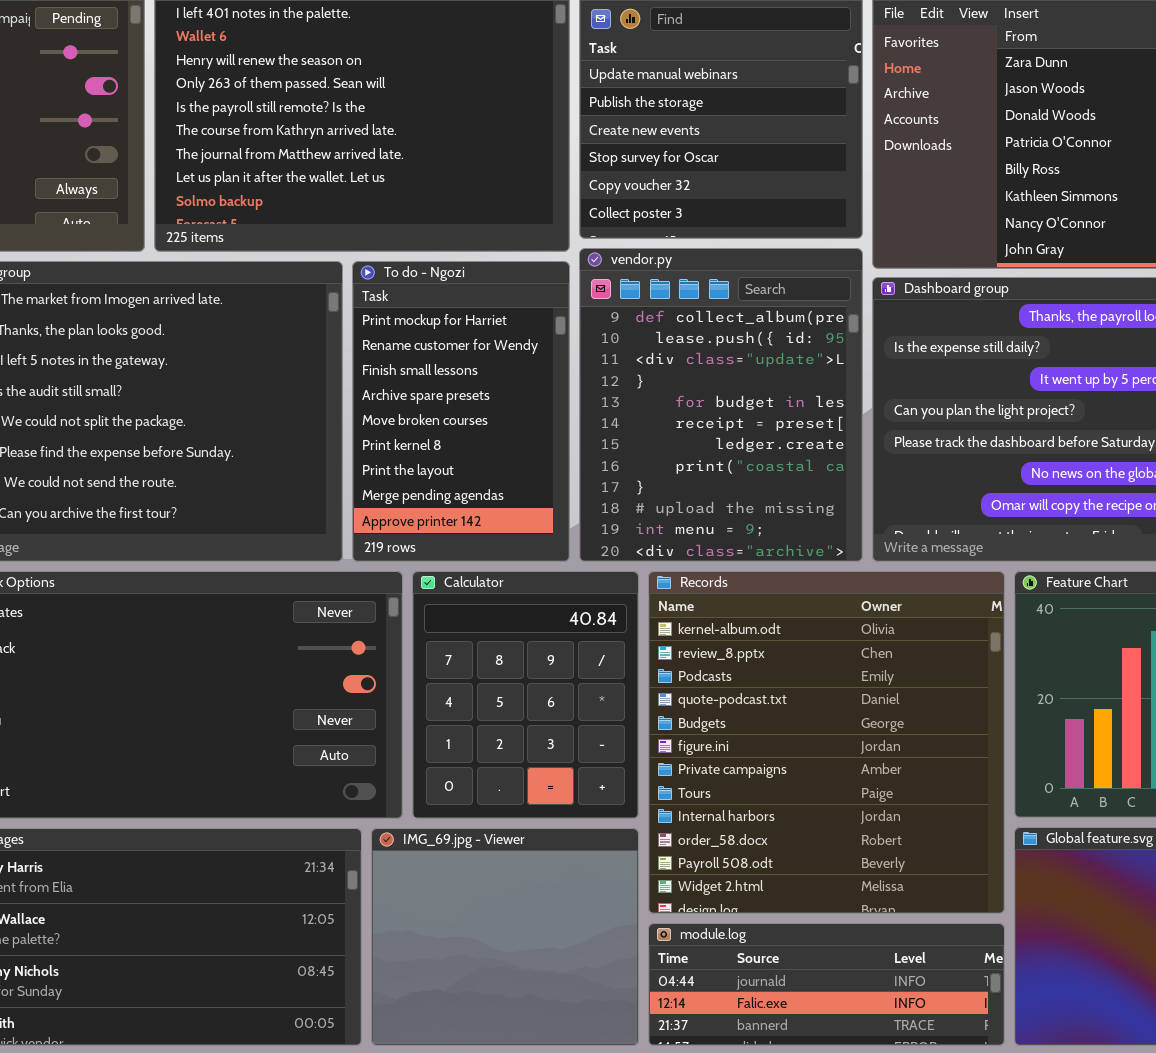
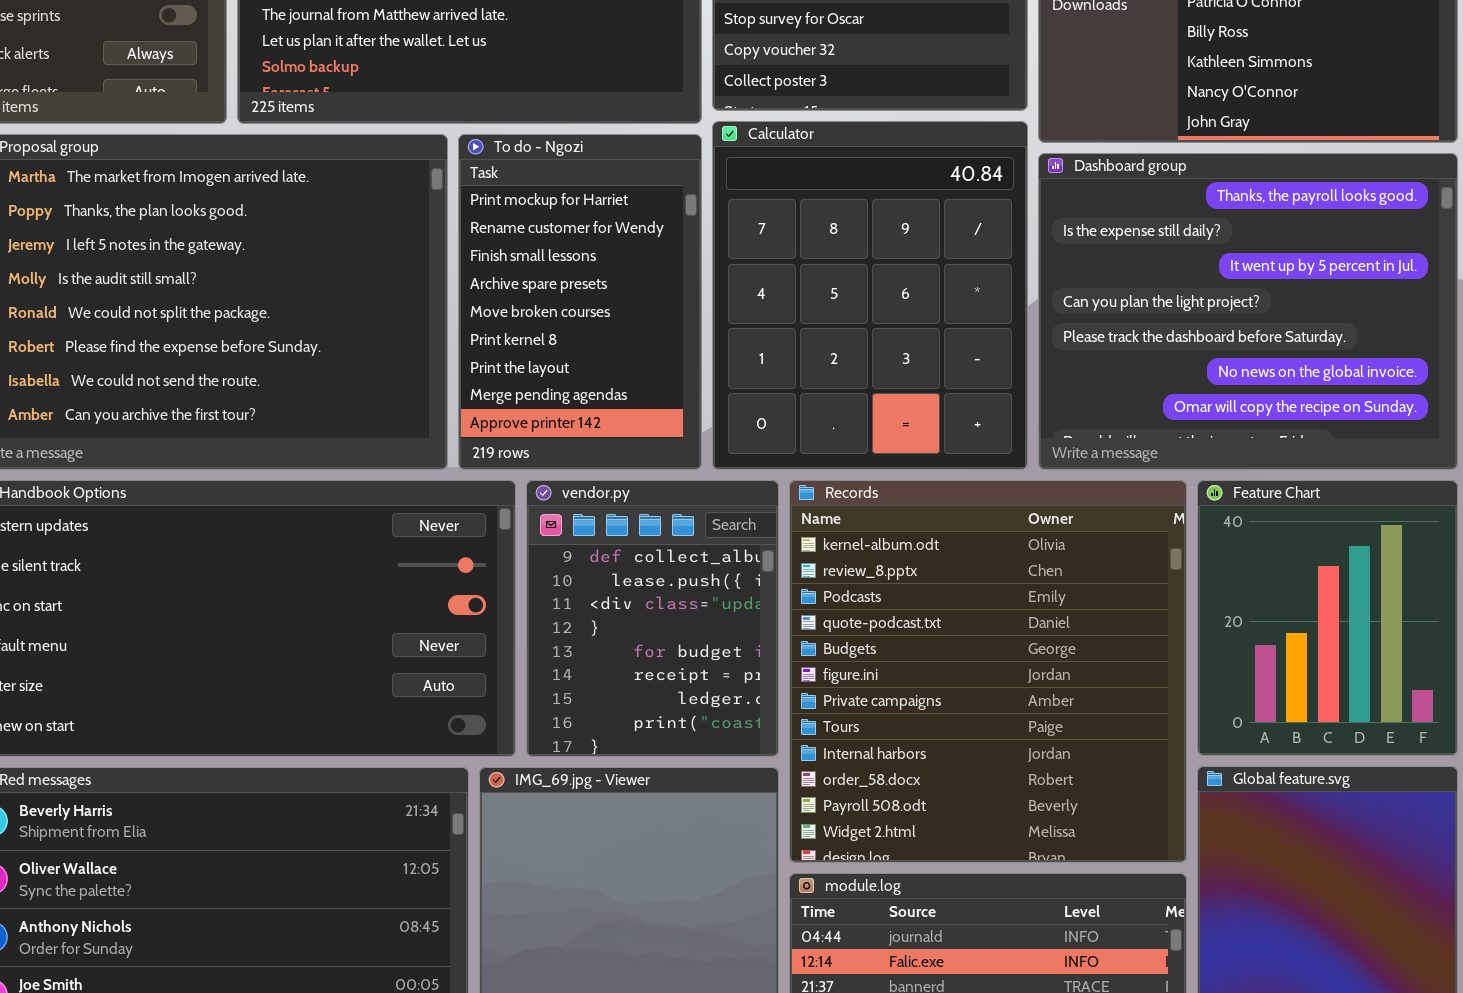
vendor.py: [579,248,863,562] -> [526,480,779,757], moved, resized
Calculator: [412,571,639,819] -> [712,121,1028,470], moved, resized

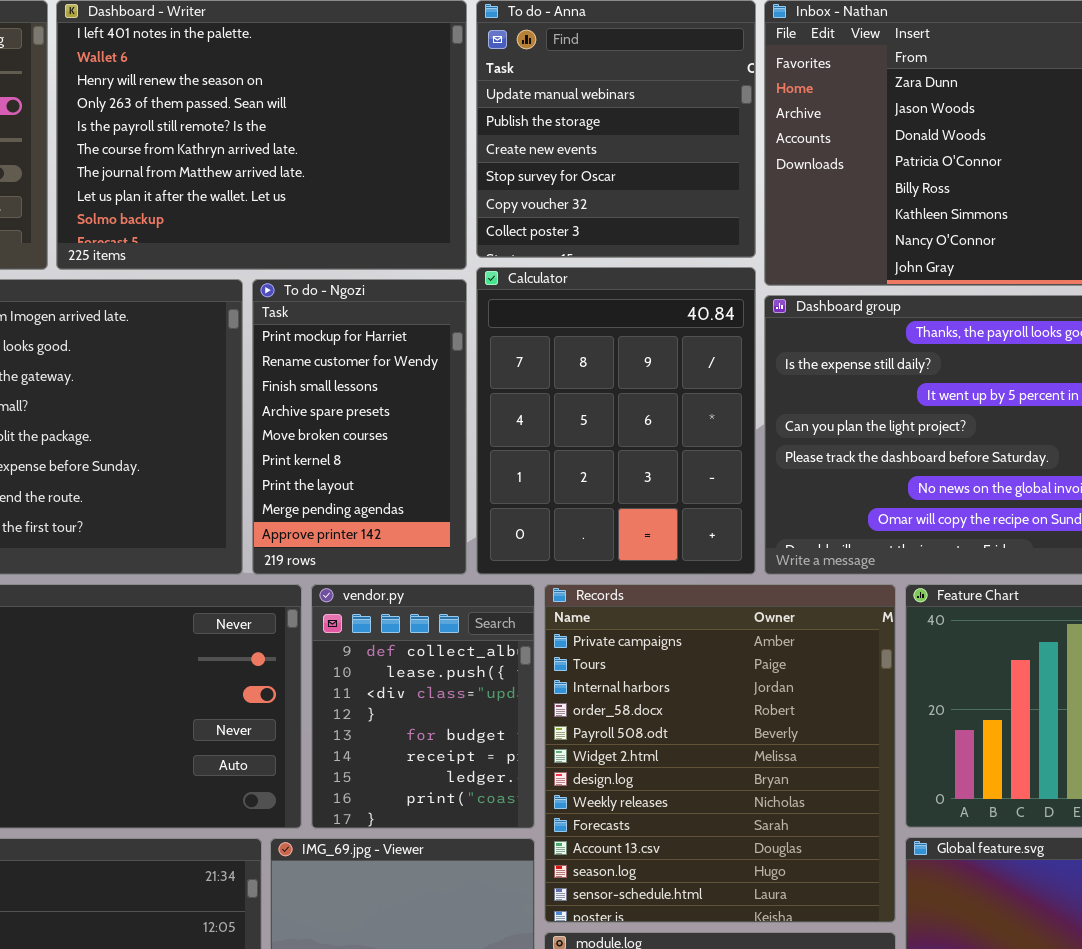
Records: [789,480,1187,863] -> [544,584,896,923], scrolled down 6 rows

